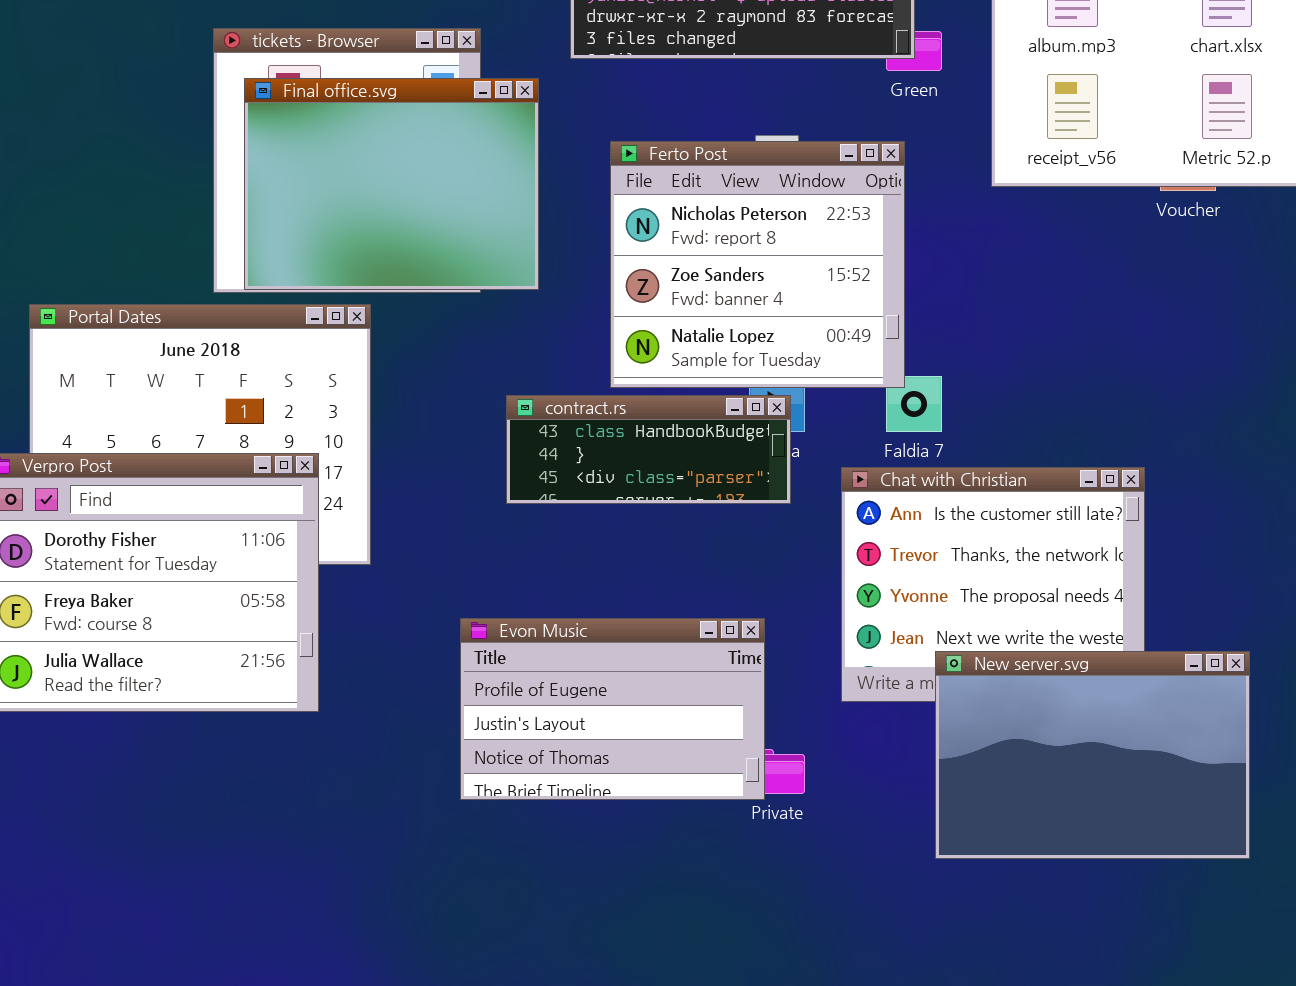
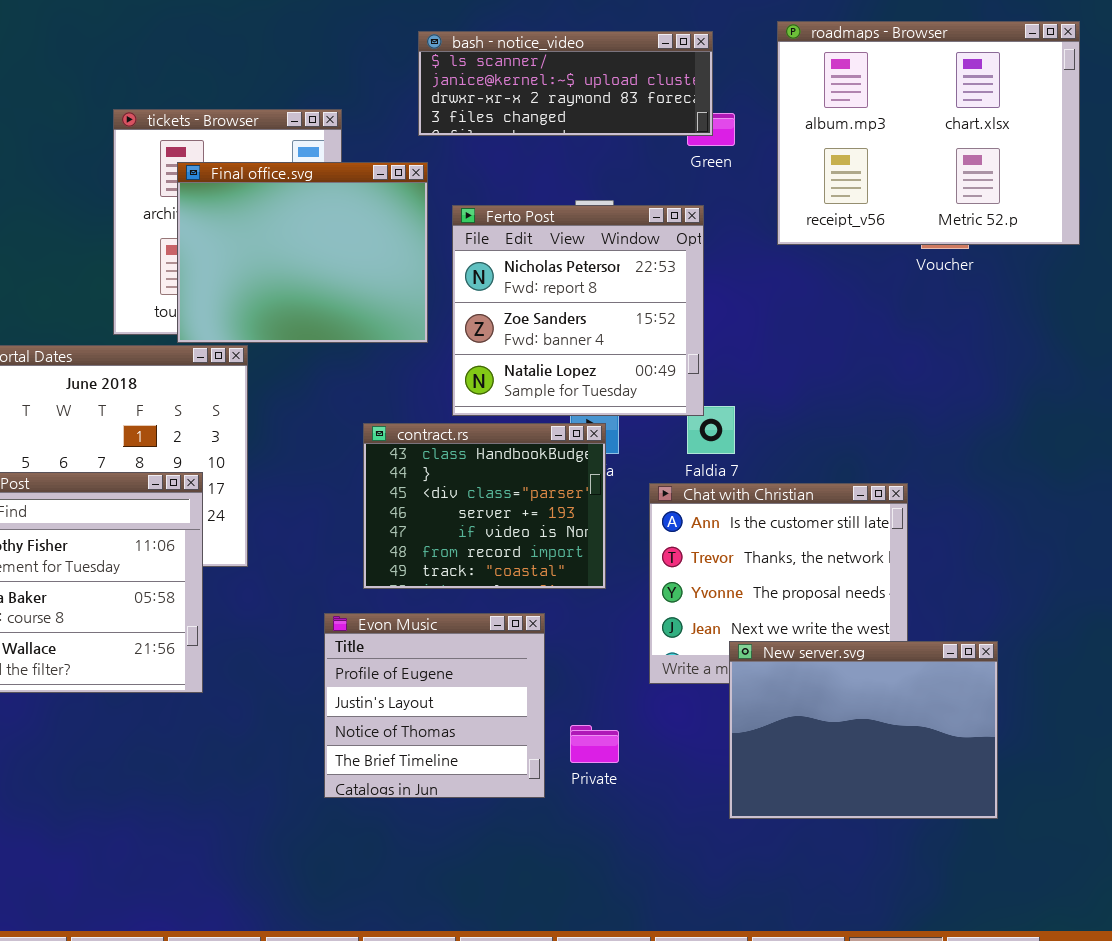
Final office.svg: [244,78,539,290] -> [177,162,428,343], moved
contract.rs: [506,395,791,504] -> [363,423,606,589], resized
Evon Music: [460,618,765,800] -> [324,613,545,798], resized

